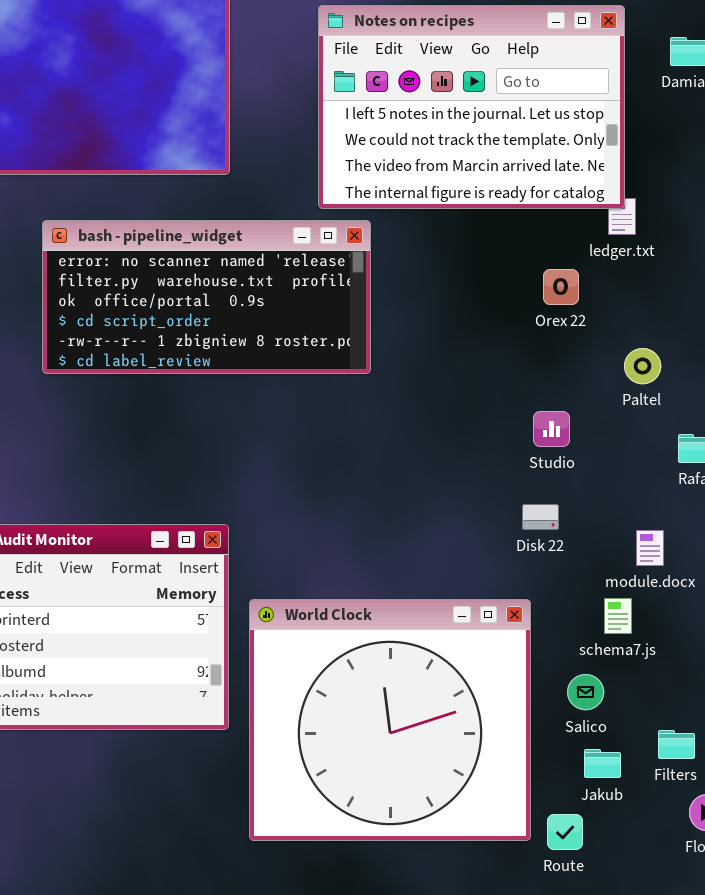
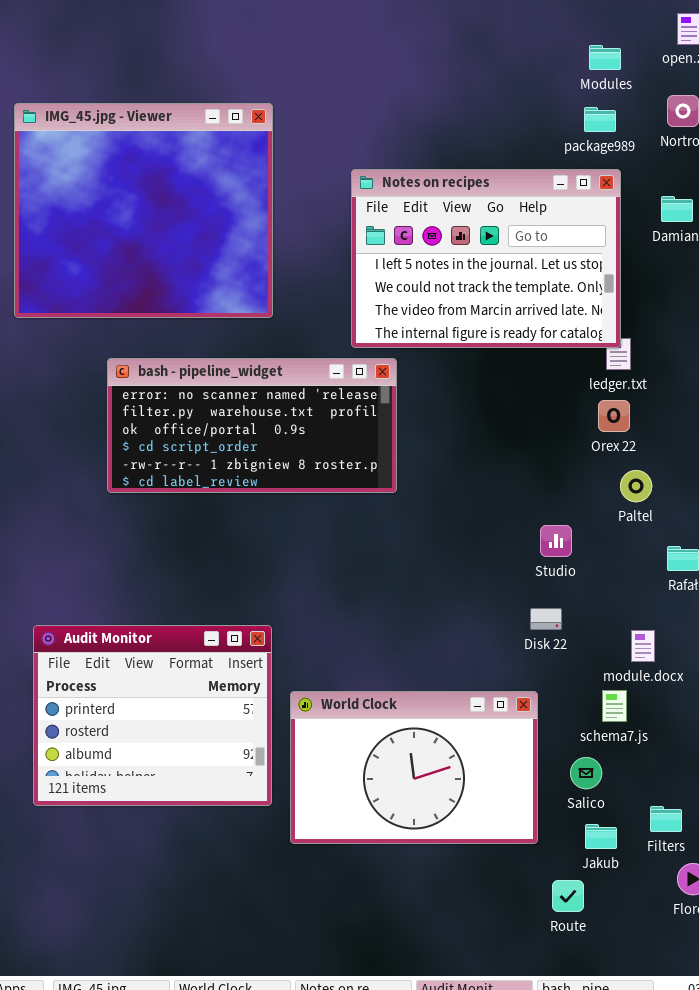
Orex 22: [543,269,579,305] -> [598,400,630,432], moved
World Clock: [249,599,531,841] -> [290,691,538,844], resized

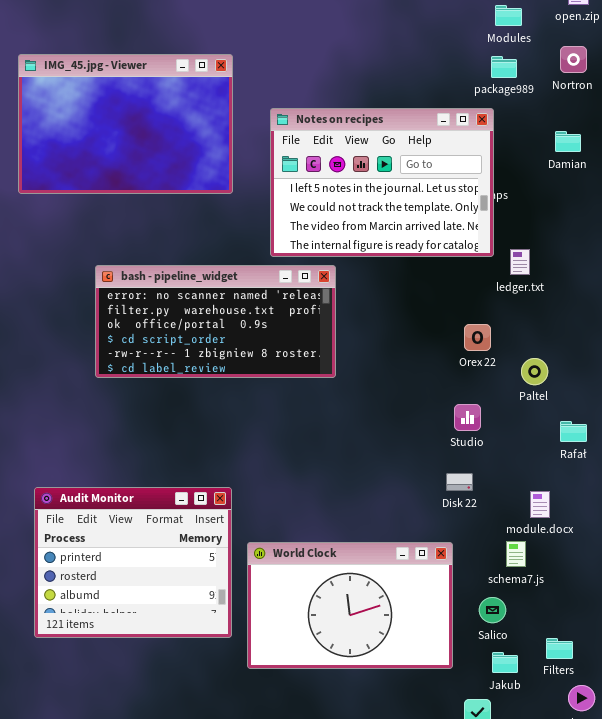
IMG_45.jpg - Viewer: [14,103,273,318] -> [18,54,233,194], resized
Notes on recipes: [351,169,621,348] -> [270,108,494,257], moved
Orex 22: [598,400,630,432] -> [464,324,491,351], moved

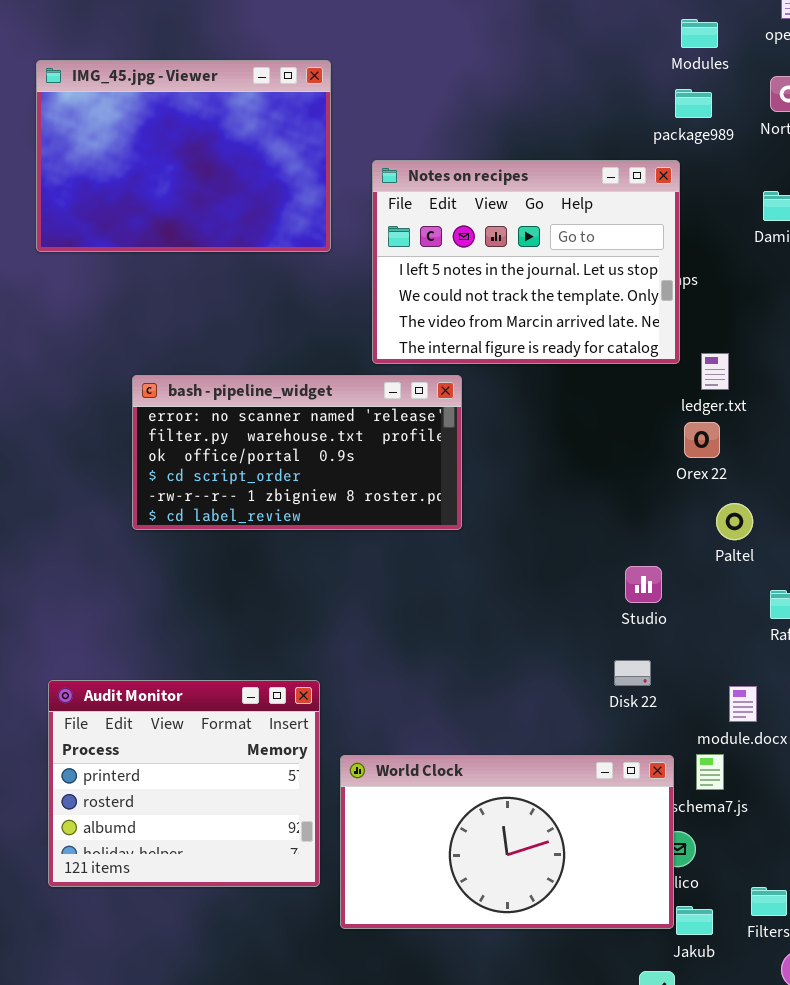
IMG_45.jpg - Viewer: [18,54,233,194] -> [36,60,331,252], moved
Orex 22: [464,324,491,351] -> [684,422,720,458], moved
World Clock: [247,542,453,669] -> [340,755,674,929], resized

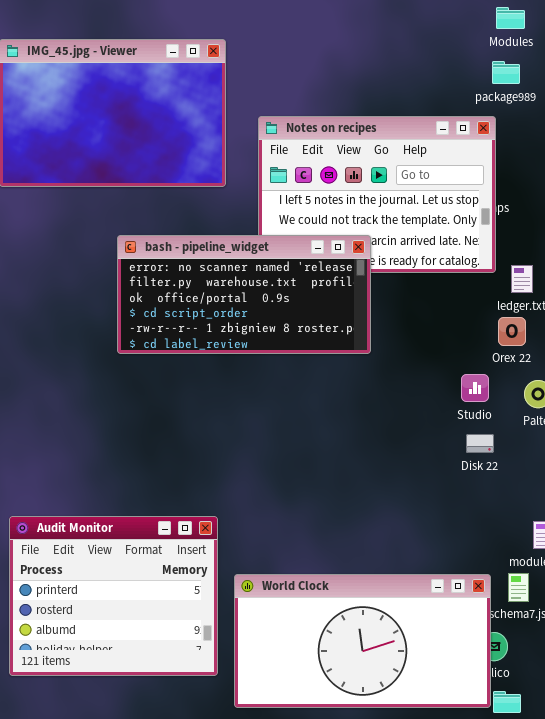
bash - pipeline_widget: [132,375,462,530] -> [117,235,371,354], moved
Studio: [625,566,662,603] -> [461,374,489,402], moved
Disk 22: [614,660,651,686] -> [466,434,494,453], moved

